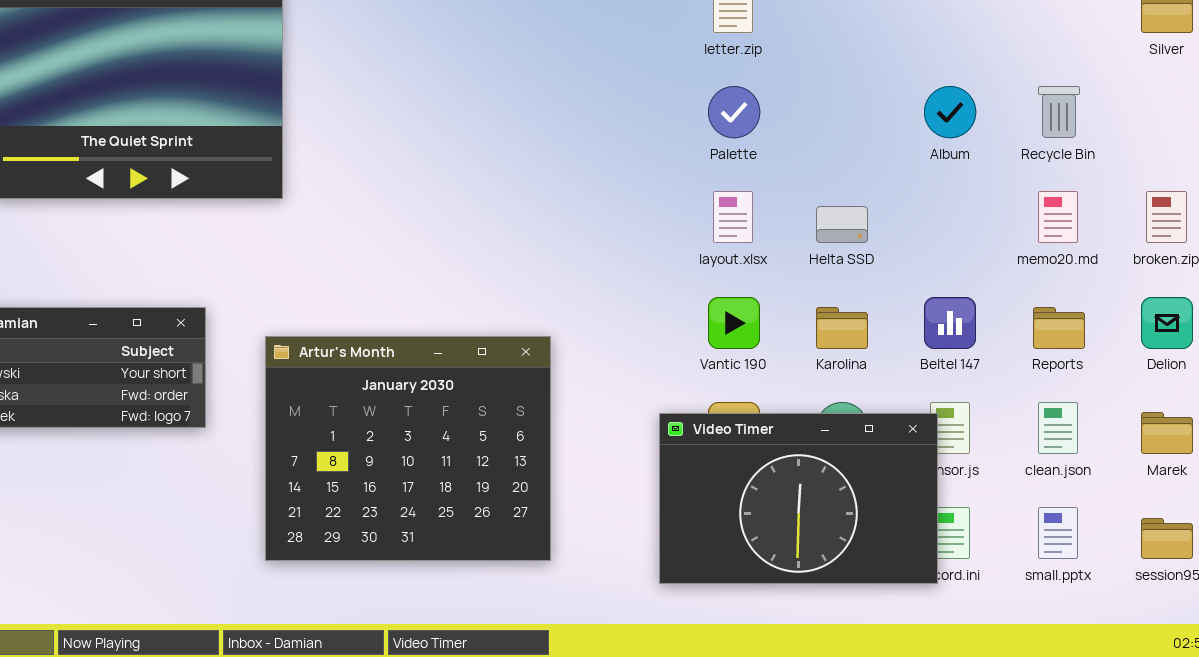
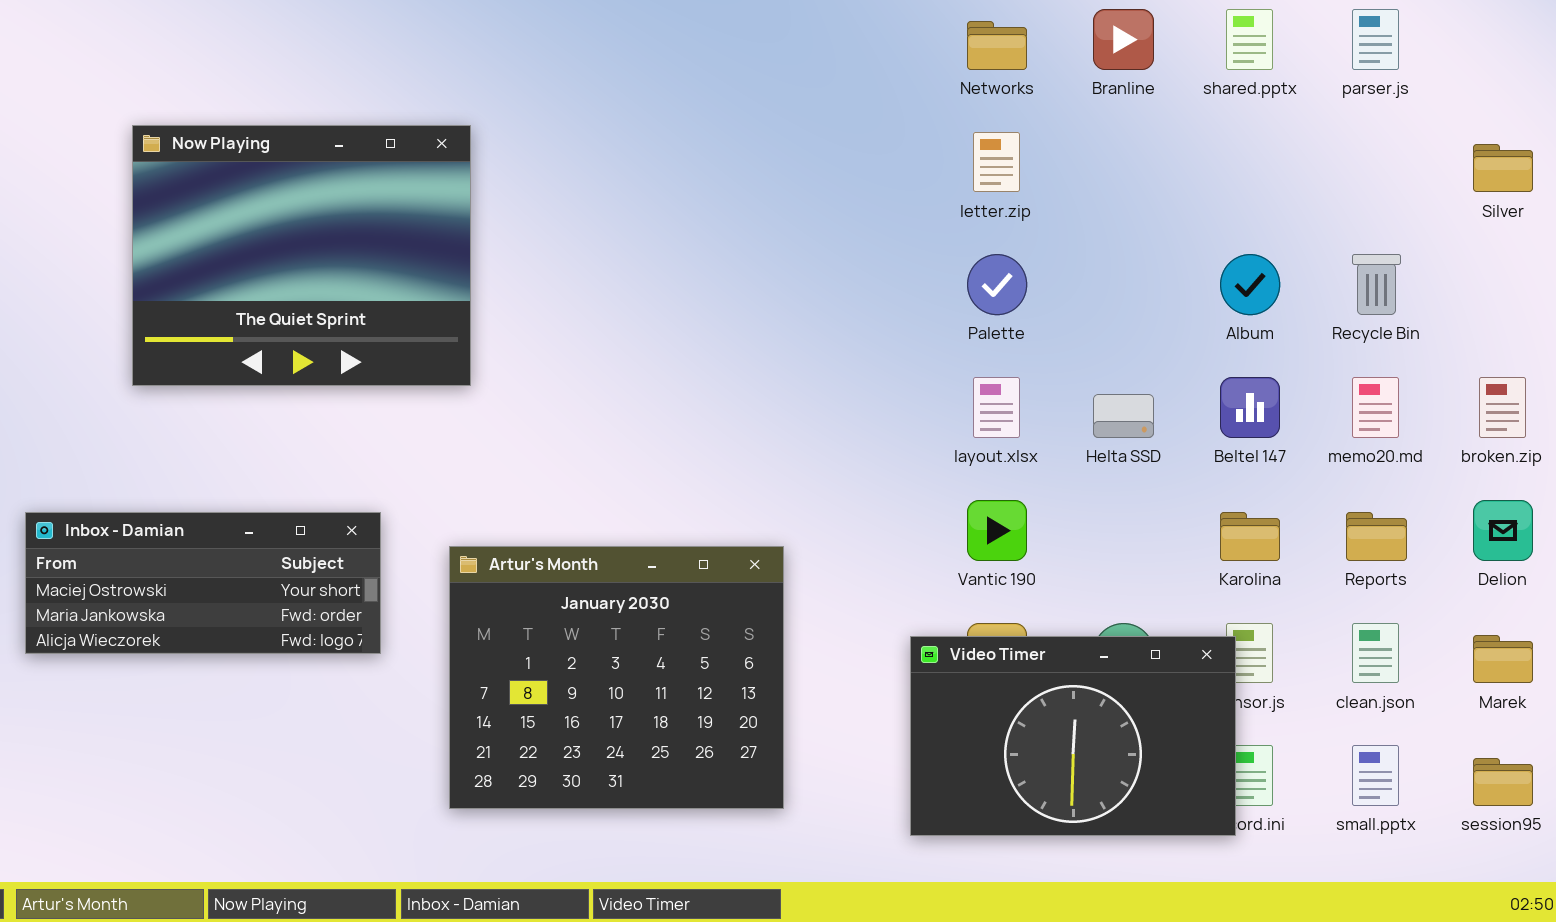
Beltel 147: [924,297,976,349] -> [1220,377,1280,438], moved
Karolina: [816,307,868,349] -> [1220,512,1280,561], moved

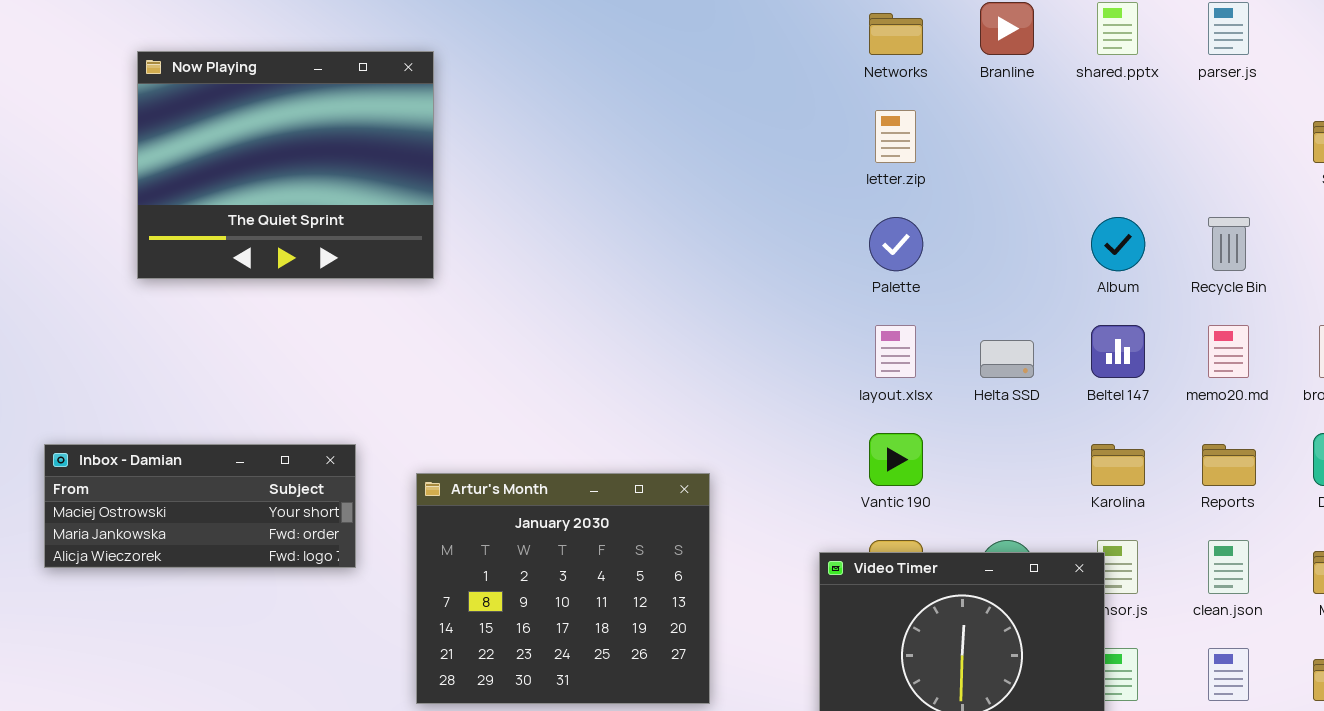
Now Playing: [132,125,471,386] -> [137,51,434,279], moved

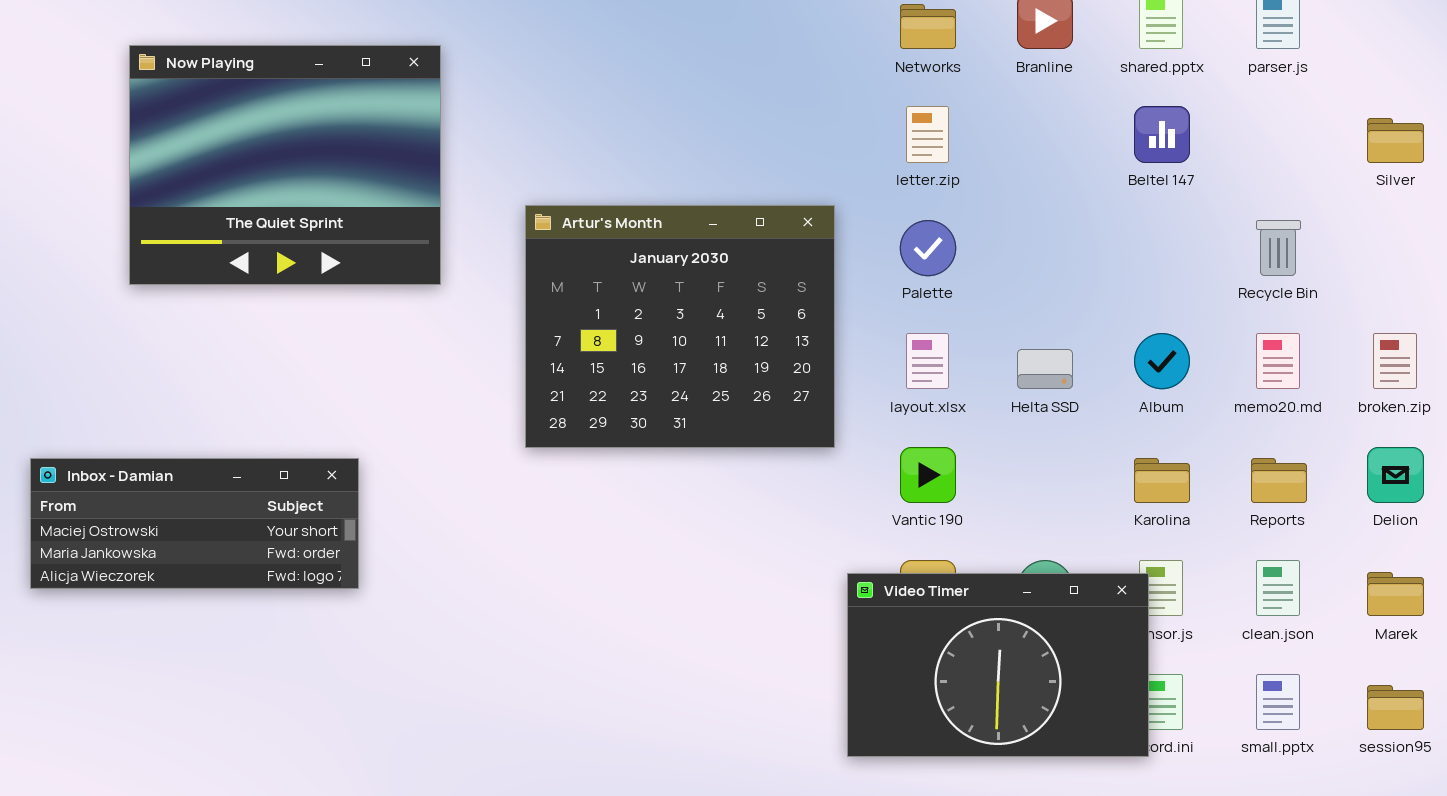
Album: [1091,217,1145,271] -> [1134,333,1190,389], moved
Beltel 147: [1091,325,1145,378] -> [1134,106,1190,163], moved
Artur's Month: [416,473,710,704] -> [525,205,835,448], moved

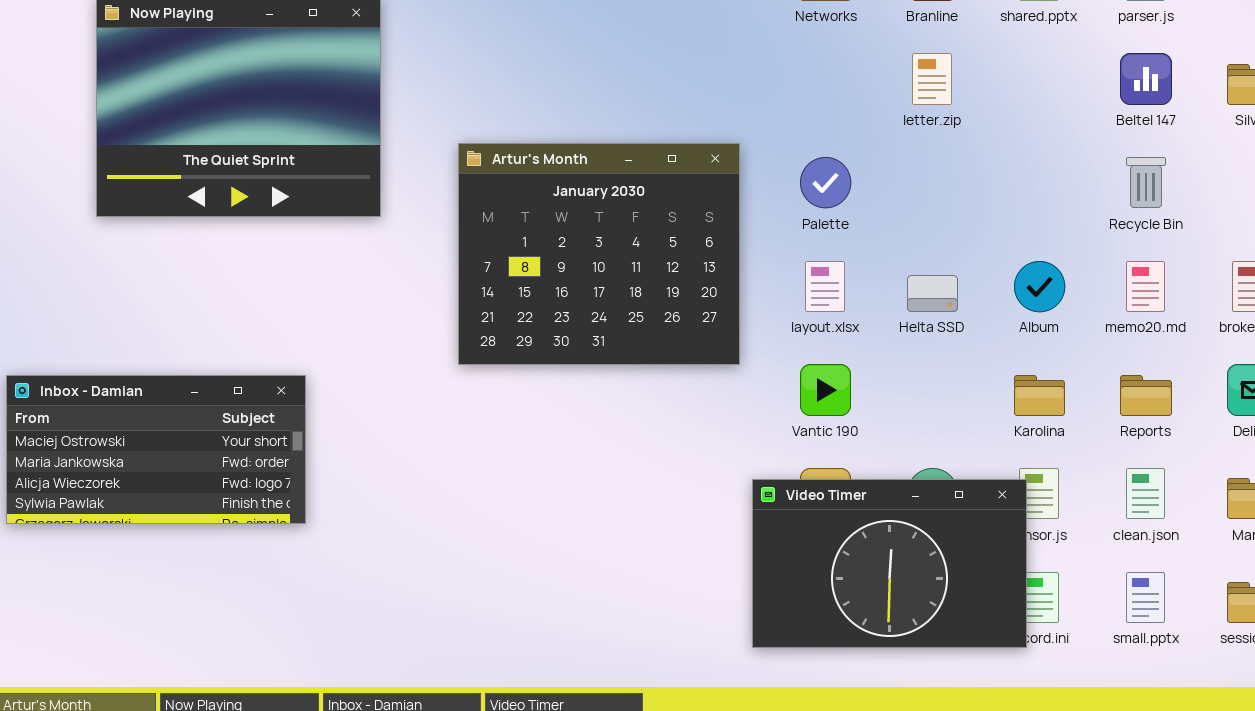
letter.zip: [906,106,949,163] -> [912,53,952,105], moved
Beltel 147: [1134,106,1190,163] -> [1120,53,1172,105], moved
Inbox - Damian: [30,458,359,589] -> [6,375,306,524], resized

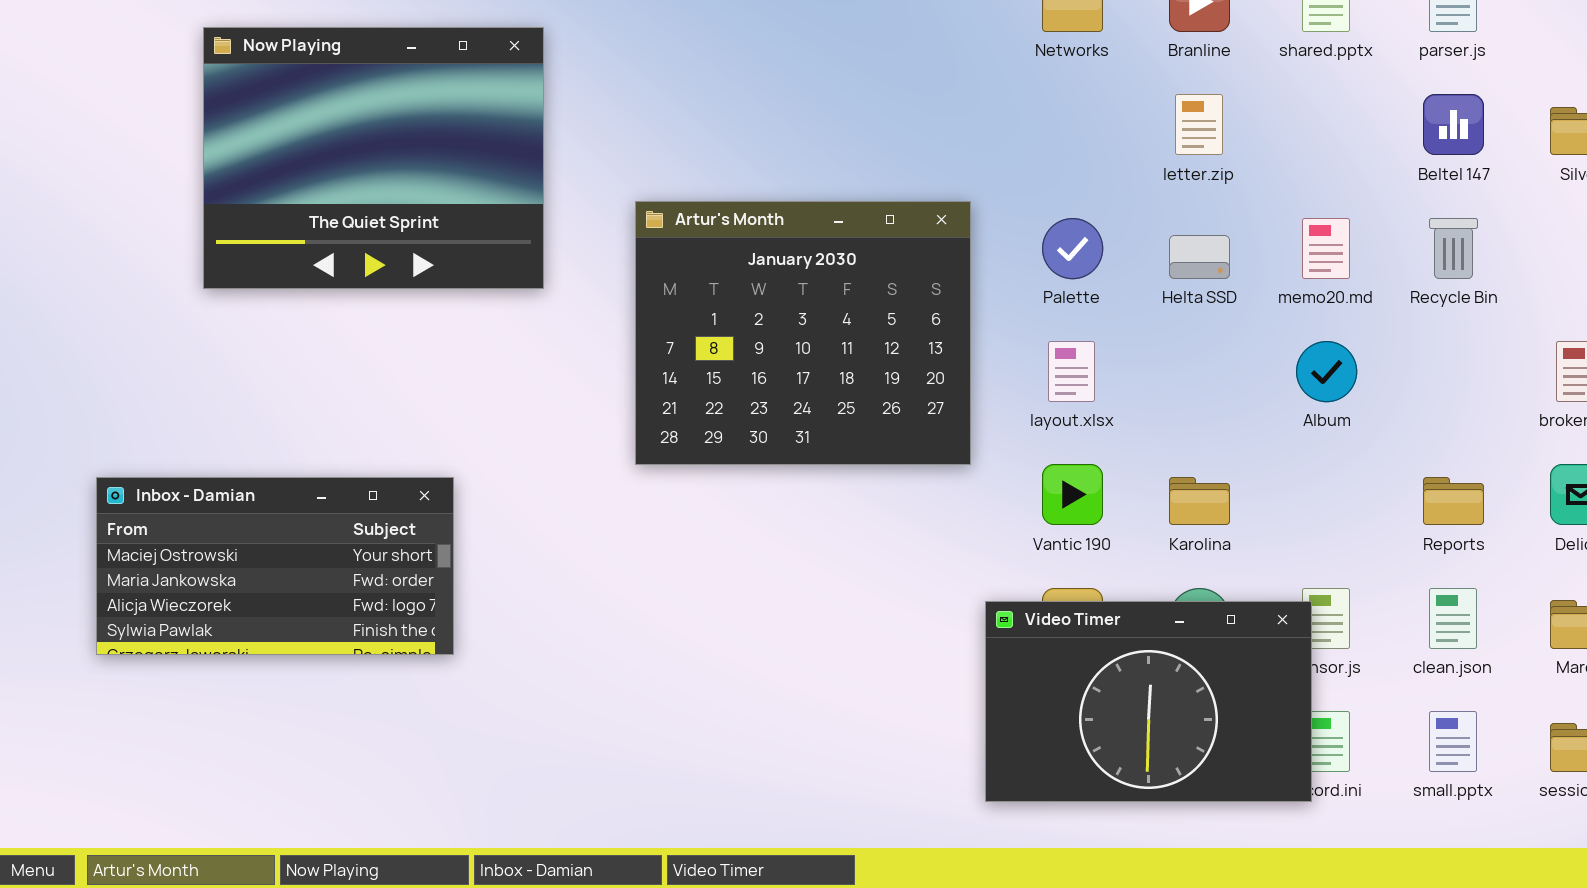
memo20.md: [1126,261,1165,312] -> [1302,218,1350,279], moved
Helta SSD: [907,275,958,312] -> [1169,235,1230,279], moved
Karolina: [1014,375,1065,416] -> [1169,477,1230,525], moved

